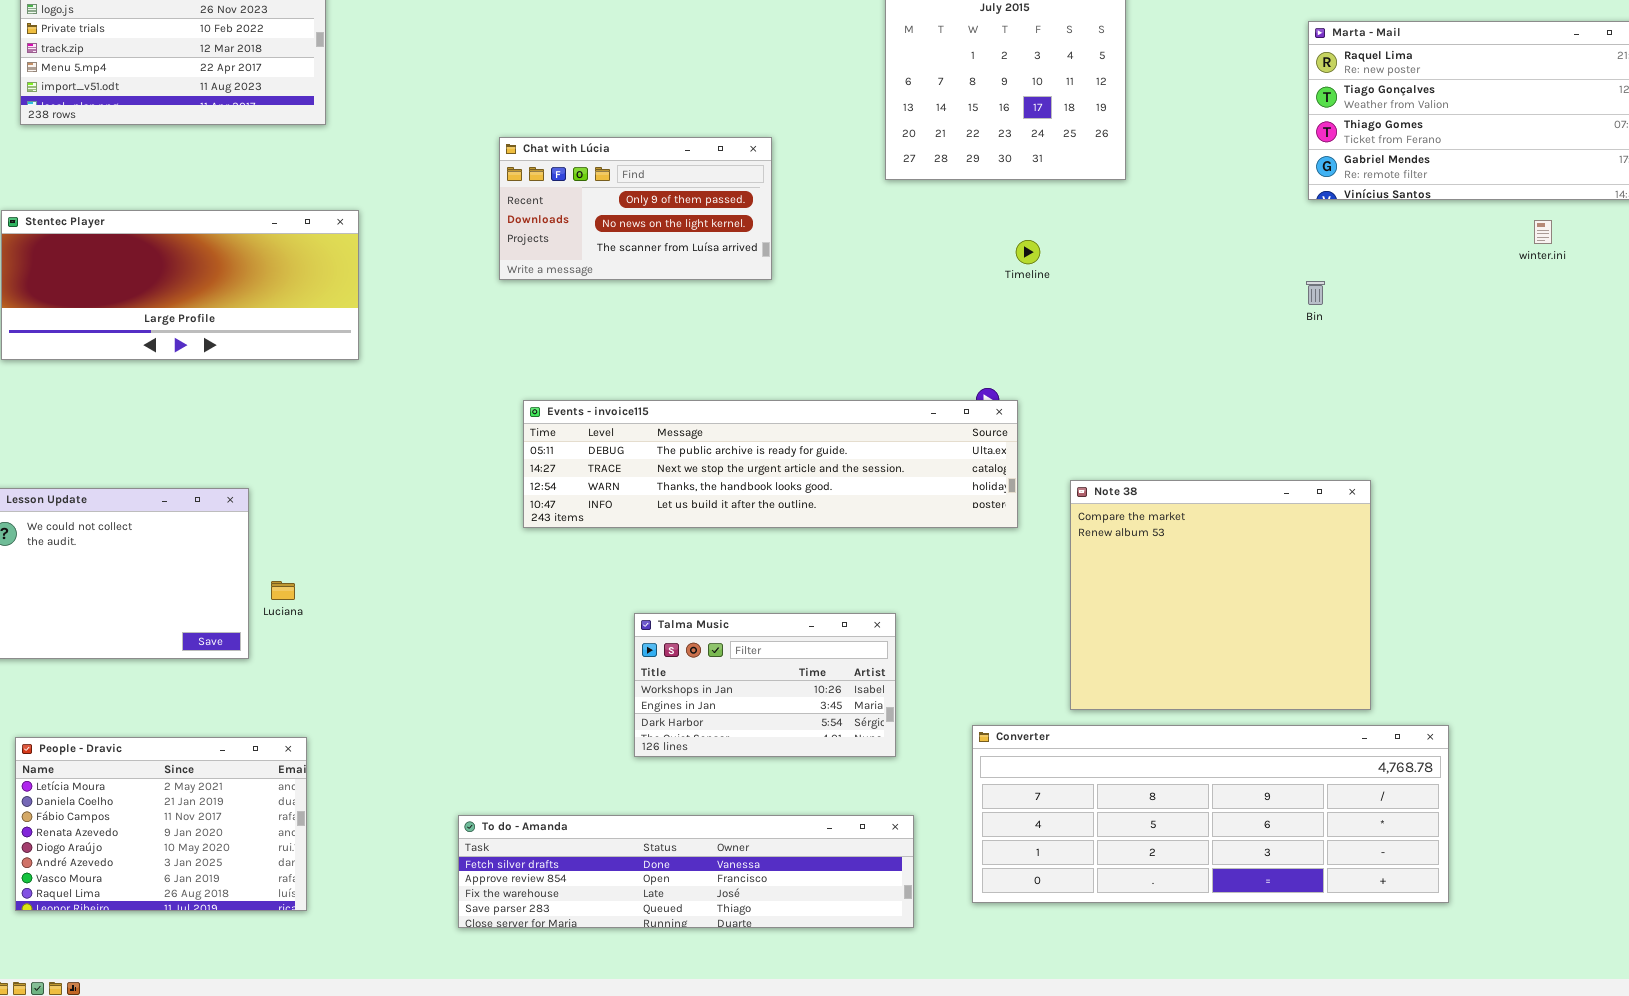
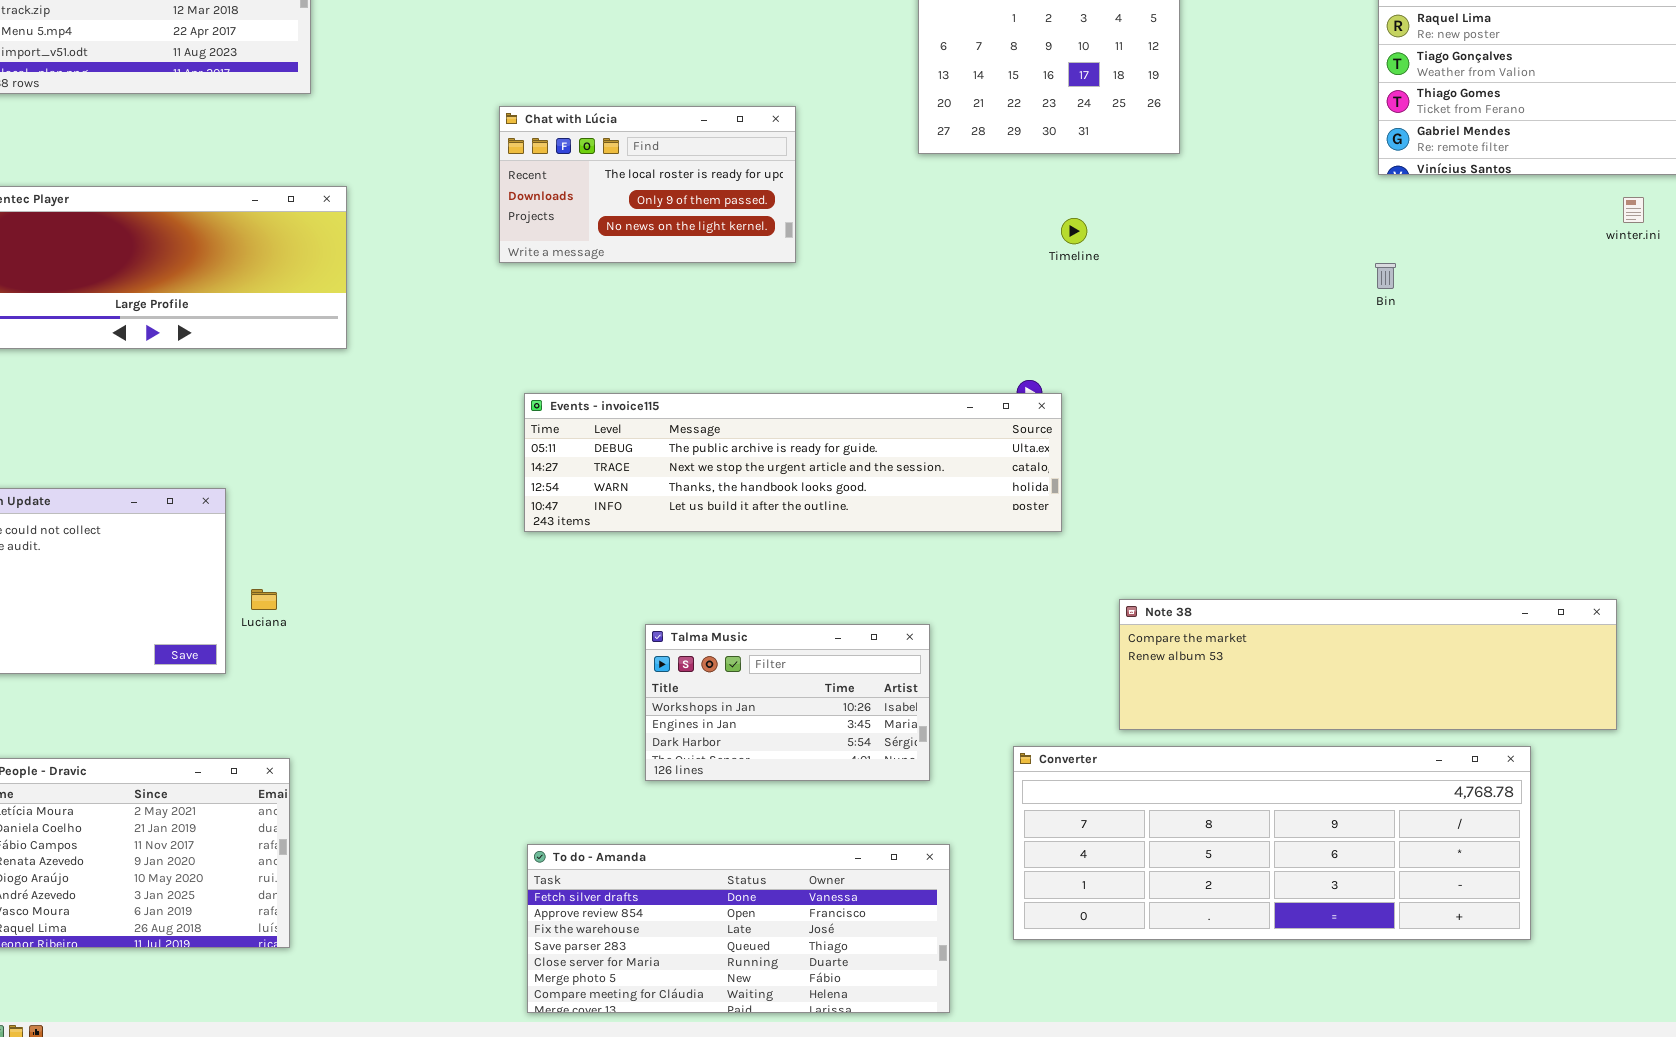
Chat with Lúcia: [499,137,772,280] -> [499,106,796,263], scrolled up 1 row
Note 38: [1070,480,1371,710] -> [1119,599,1617,730], resized
To do - Amanda: [458,815,914,928] -> [527,844,950,1013], resized

